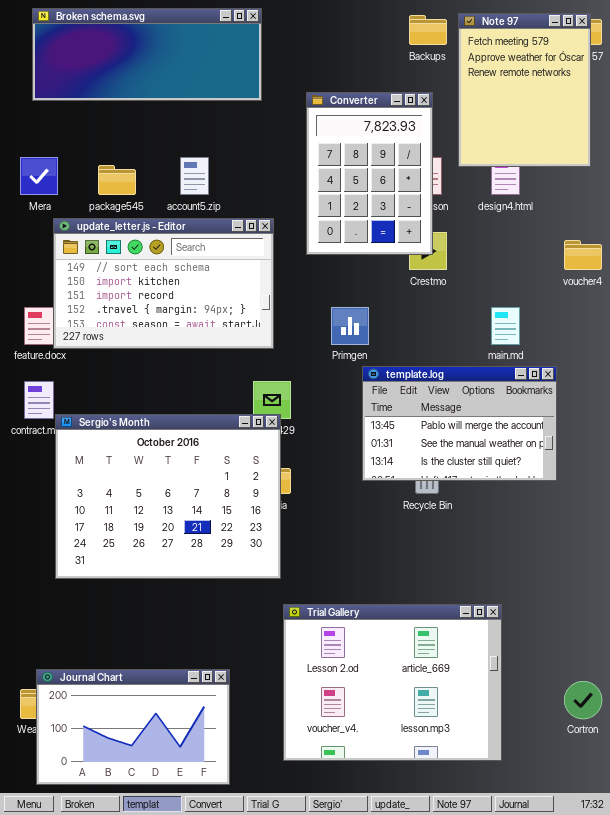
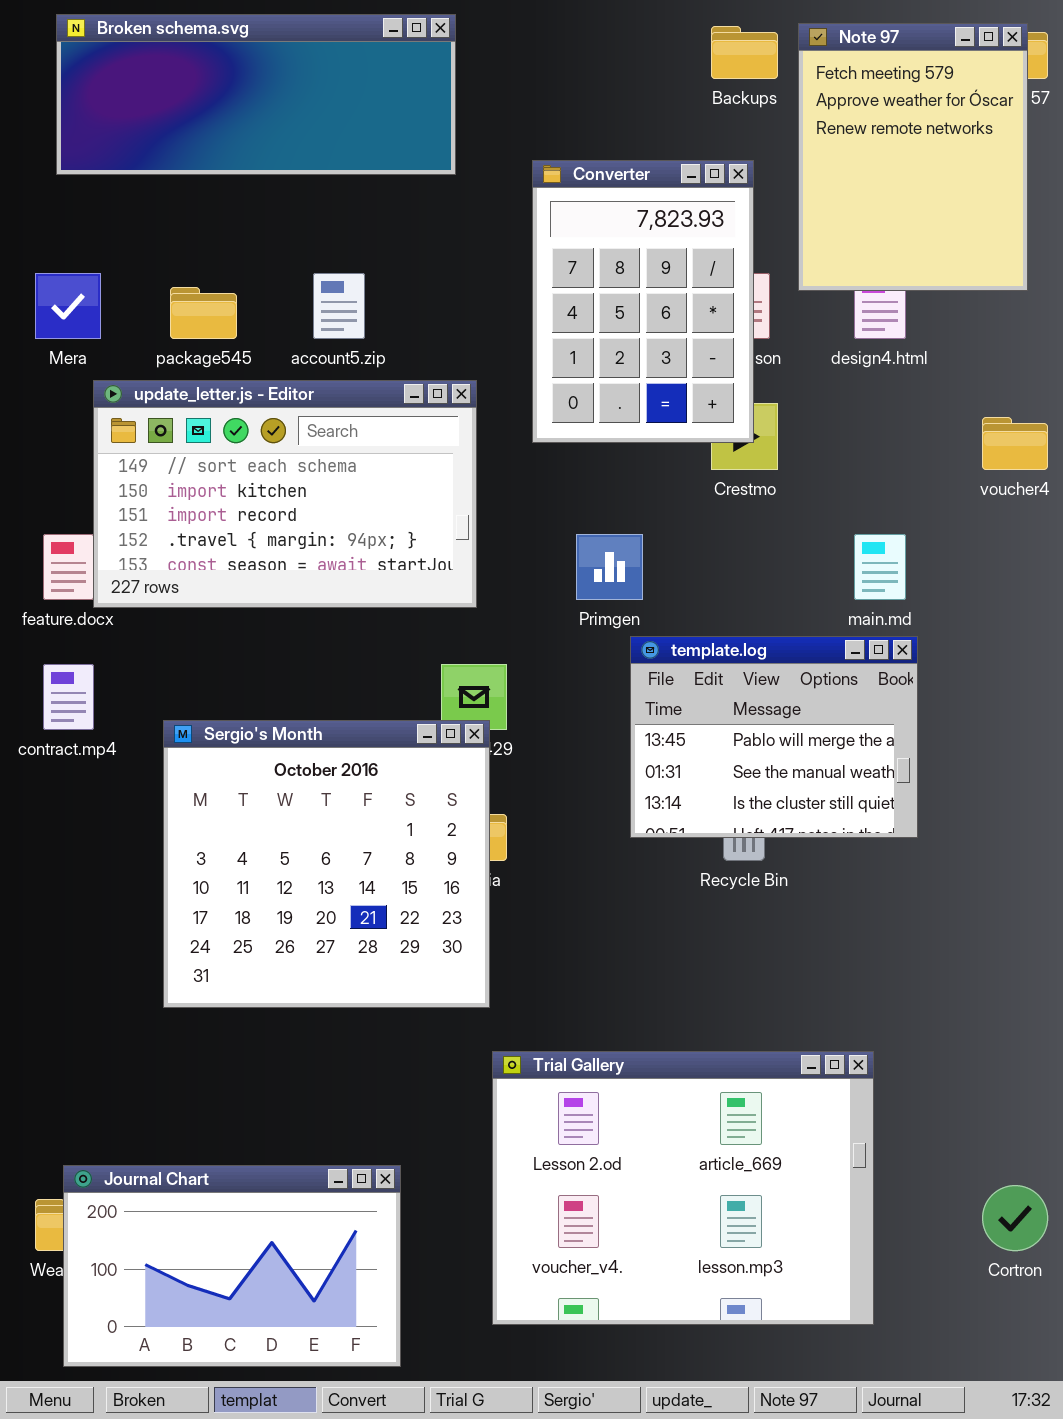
template.log: [362,366,557,481] -> [630,636,918,838], resized
Sergio's Month: [55,414,281,579] -> [163,720,490,1008], resized

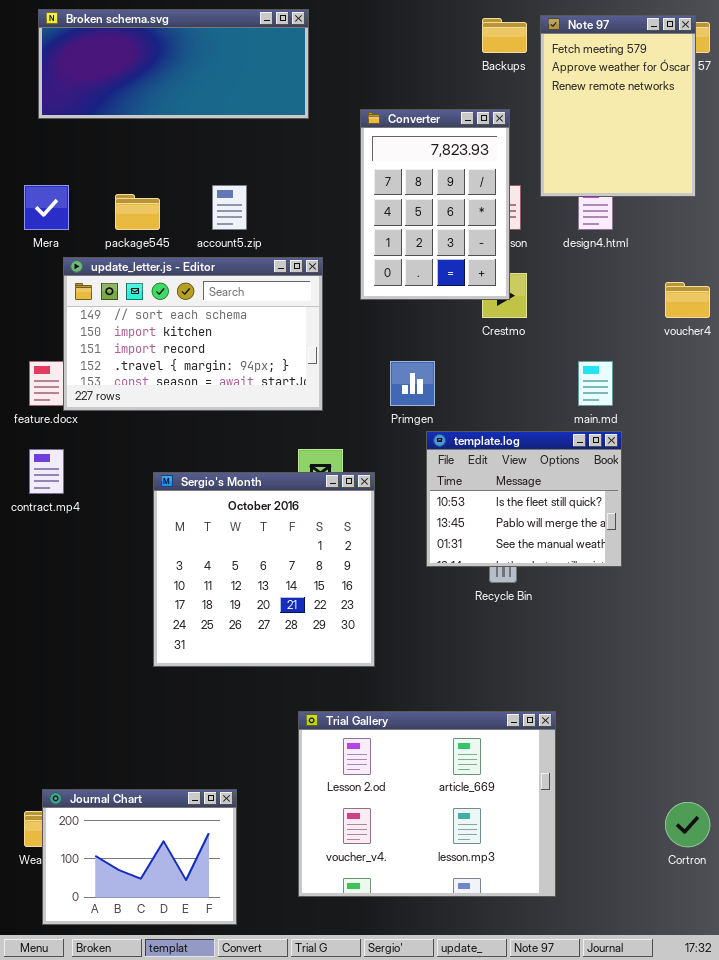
template.log: [630,636,918,838] -> [426,431,622,567], scrolled up 1 row
Sergio's Month: [163,720,490,1008] -> [153,472,375,667], moved
Trial Gallery: [492,1051,874,1325] -> [298,711,556,897], moved
Journal Chart: [63,1165,401,1367] -> [42,789,237,925], resized

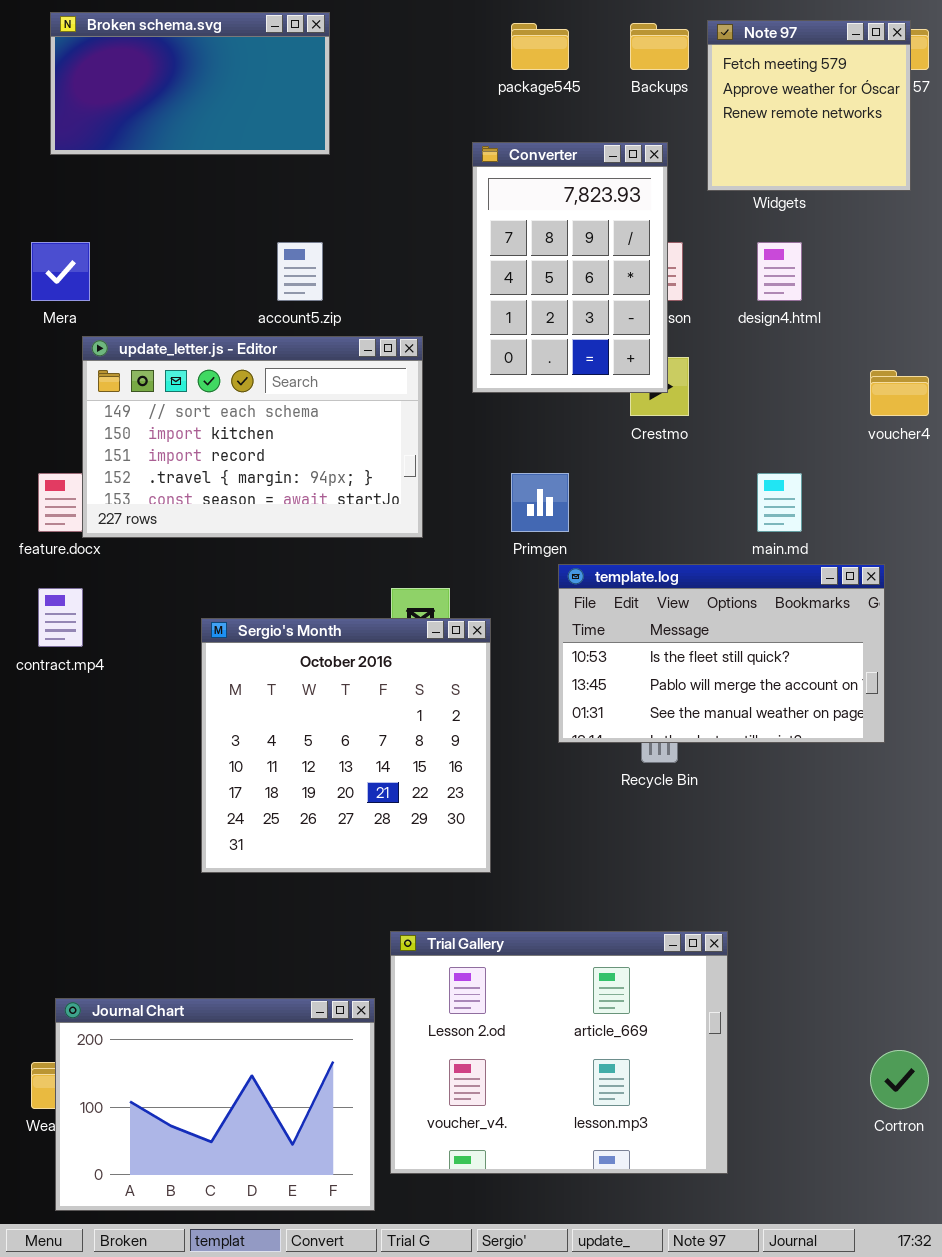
Broken schema.svg: [38,9,309,119] -> [50,12,330,155], resized
Note 97: [540,15,696,197] -> [707,20,911,191], resized
package545: [115,194,160,230] -> [511,23,569,70], moved
template.log: [426,431,622,567] -> [558,564,885,743], resized
Journal Chart: [42,789,237,925] -> [55,998,375,1211], resized

